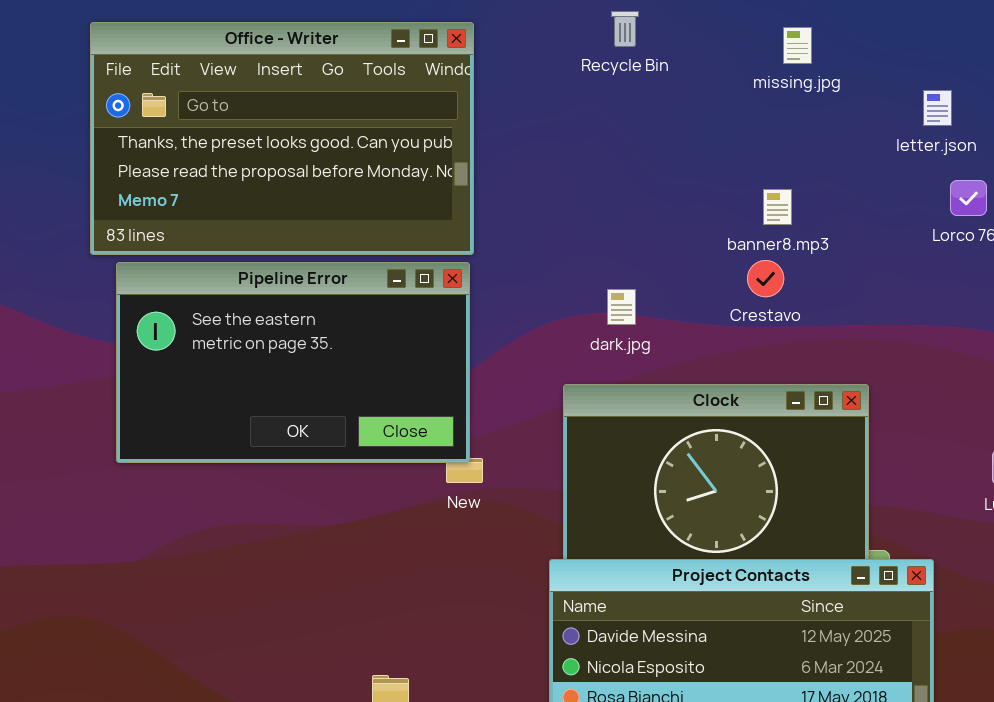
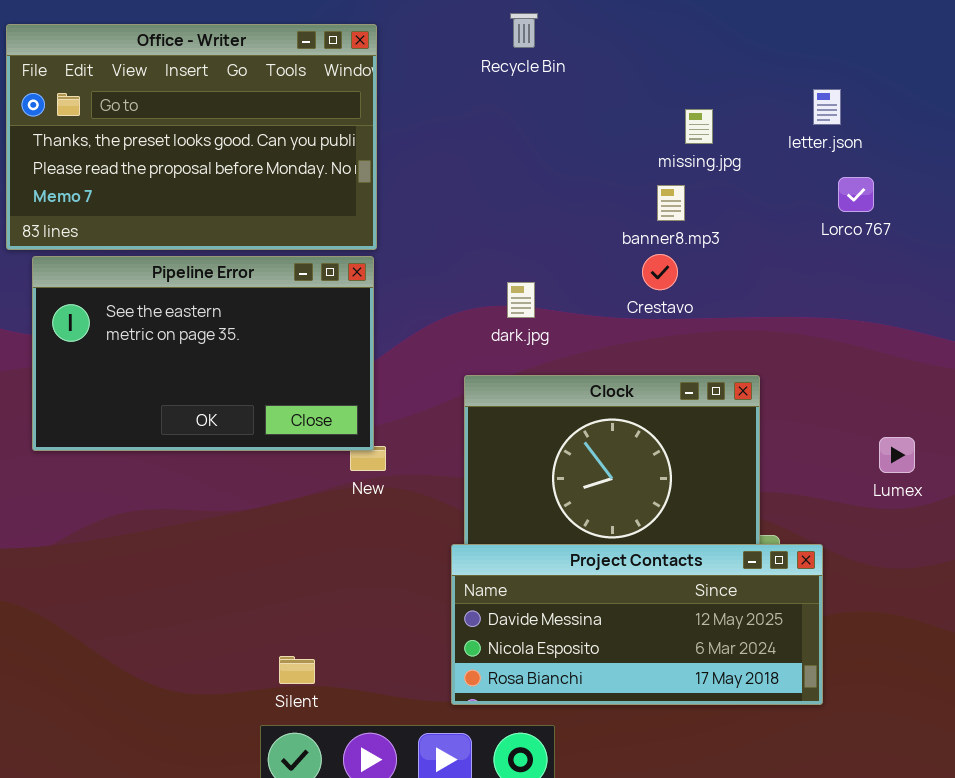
missing.jpg: [783,27,812,64] -> [685,109,713,144], moved

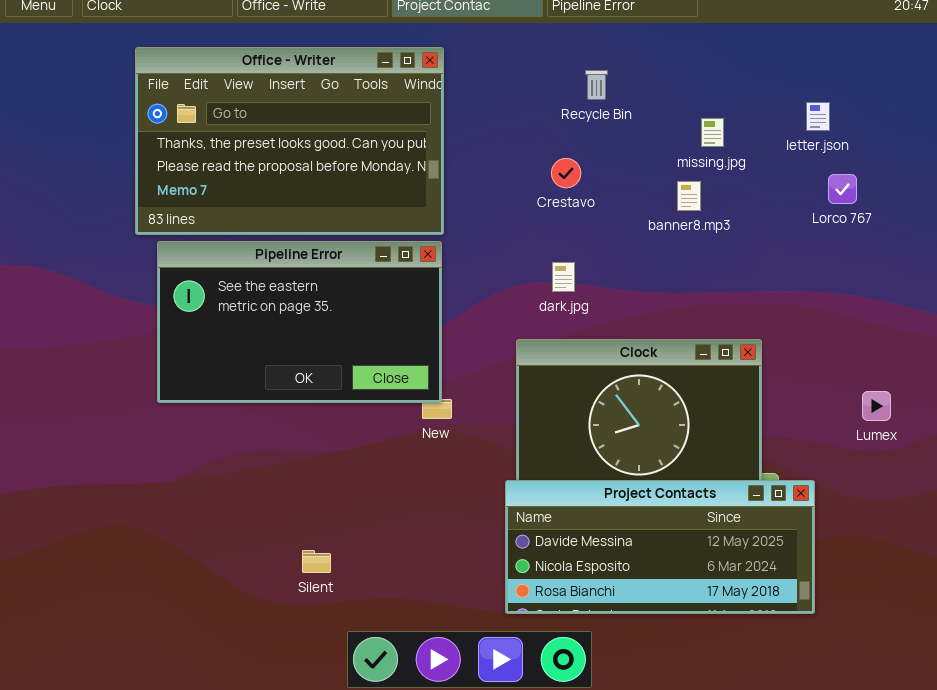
Recycle Bin: [510,13,538,48] -> [585,70,608,100], moved
Crestavo: [642,254,678,290] -> [551,158,581,188], moved
Silent: [279,656,315,684] -> [302,550,331,573], moved

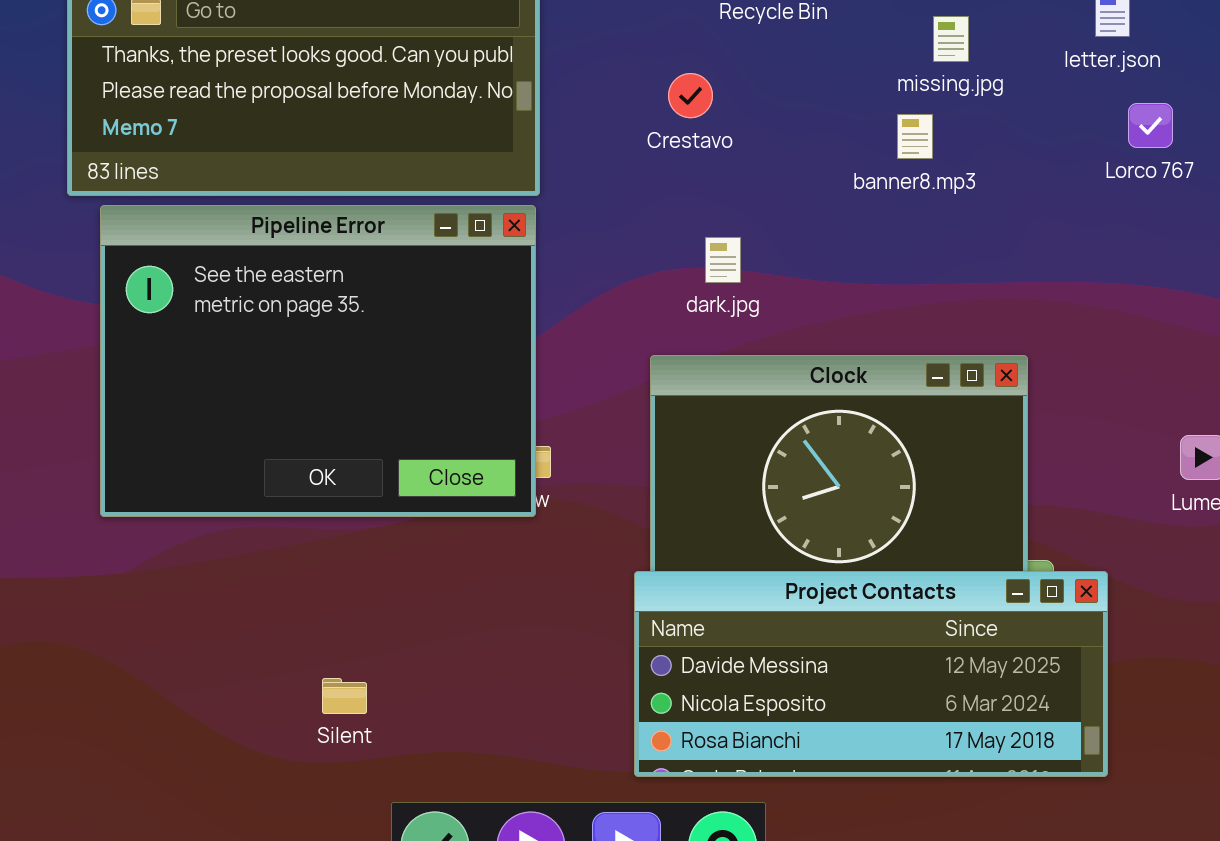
Crestavo: [551,158,581,188] -> [668,73,713,118], moved
Pipeline Error: [157,241,442,403] -> [100,205,536,517], resized

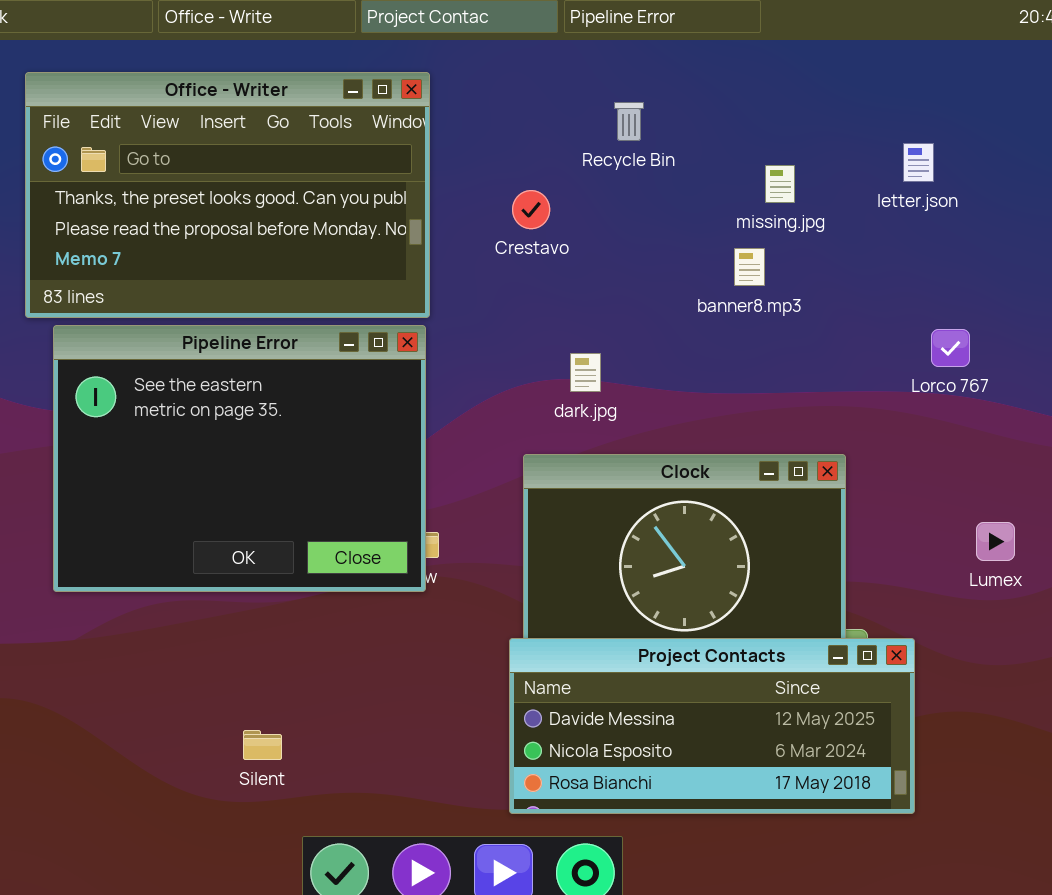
Crestavo: [668,73,713,118] -> [512,190,550,229], moved
Lorco 767: [1128,103,1173,148] -> [931,329,970,367], moved

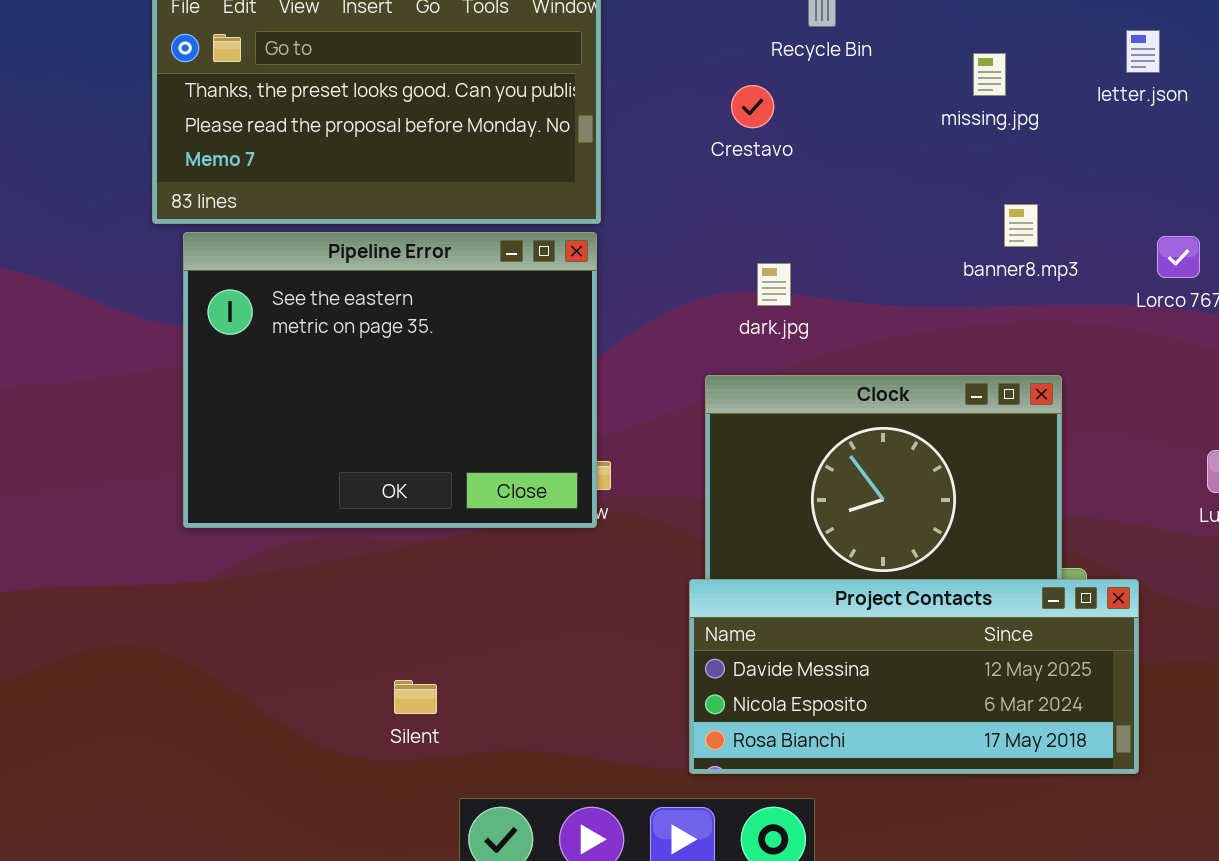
Crestavo: [512,190,550,229] -> [731,85,774,128], moved
banner8.mp3: [734,248,765,286] -> [1004,204,1038,247], moved

